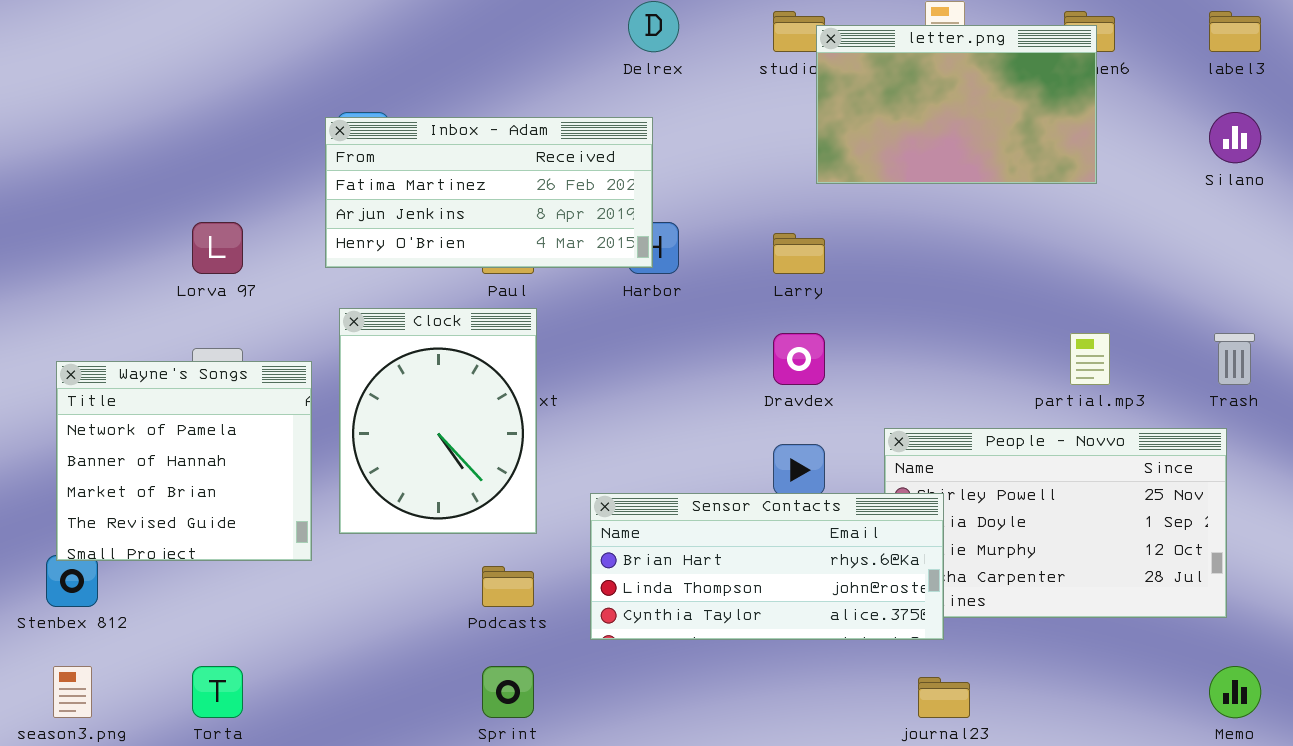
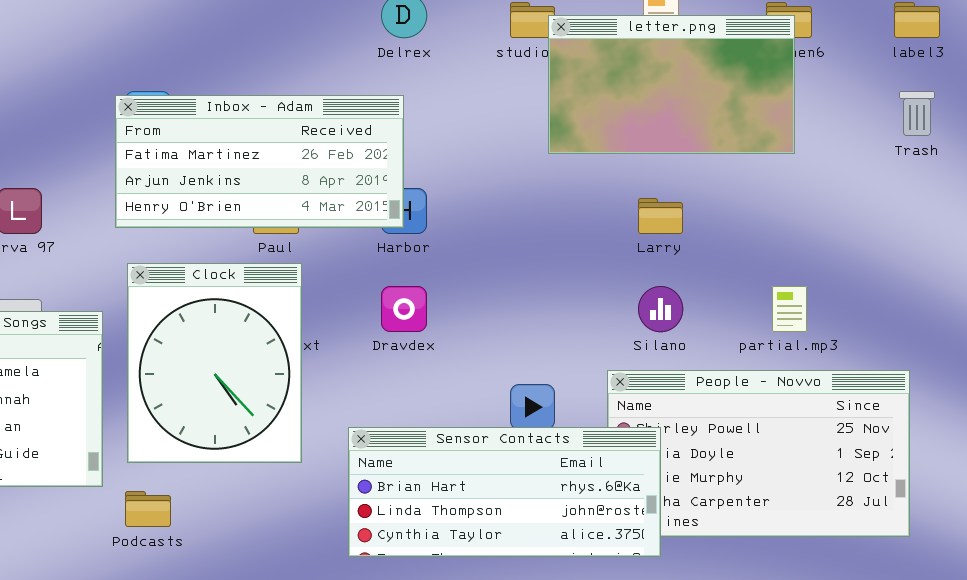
Silano: [1209,112,1261,163] -> [638,286,683,332], moved
Larry: [773,233,825,274] -> [638,198,683,234], moved
Dravdex: [773,333,825,385] -> [381,286,427,332], moved
Trash: [1214,333,1255,385] -> [899,91,935,136], moved
Podcasts: [482,566,534,607] -> [125,491,171,527], moved

